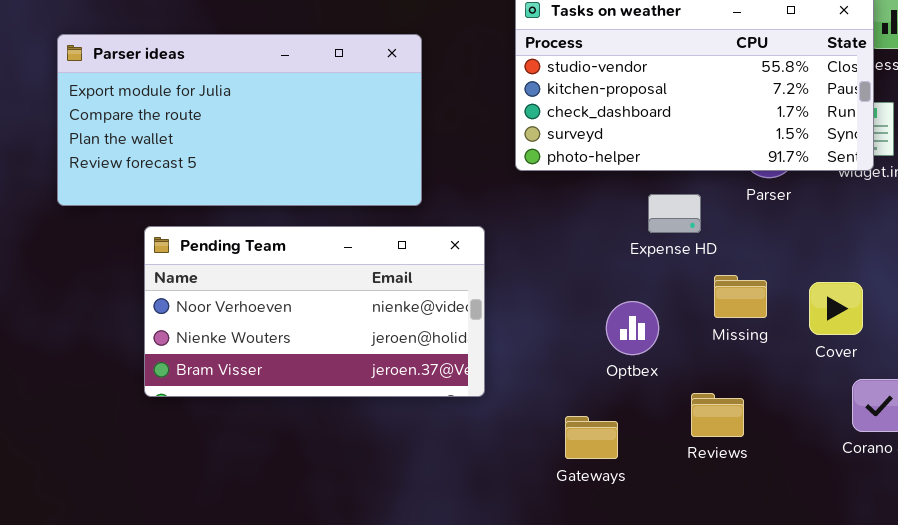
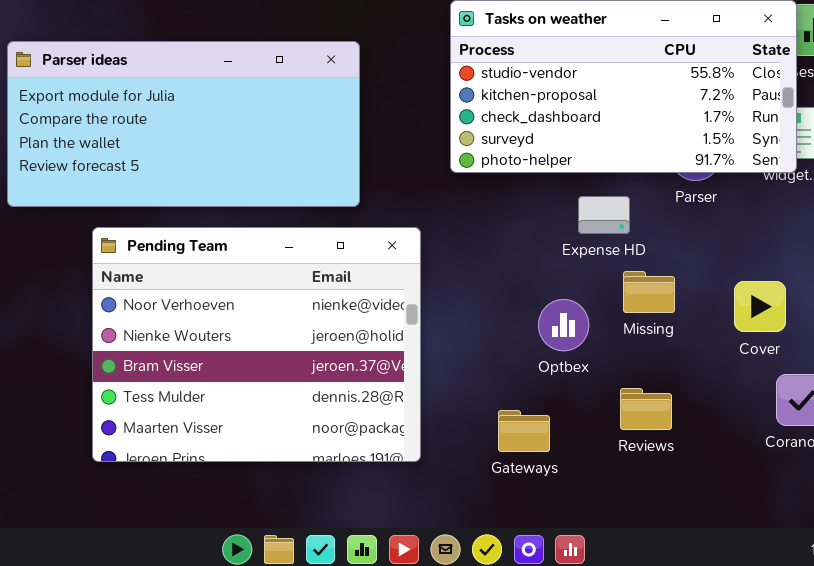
Pending Team: [144,226,485,397] -> [92,227,421,462], resized
Missing: [714,275,767,318] -> [623,271,675,313], moved

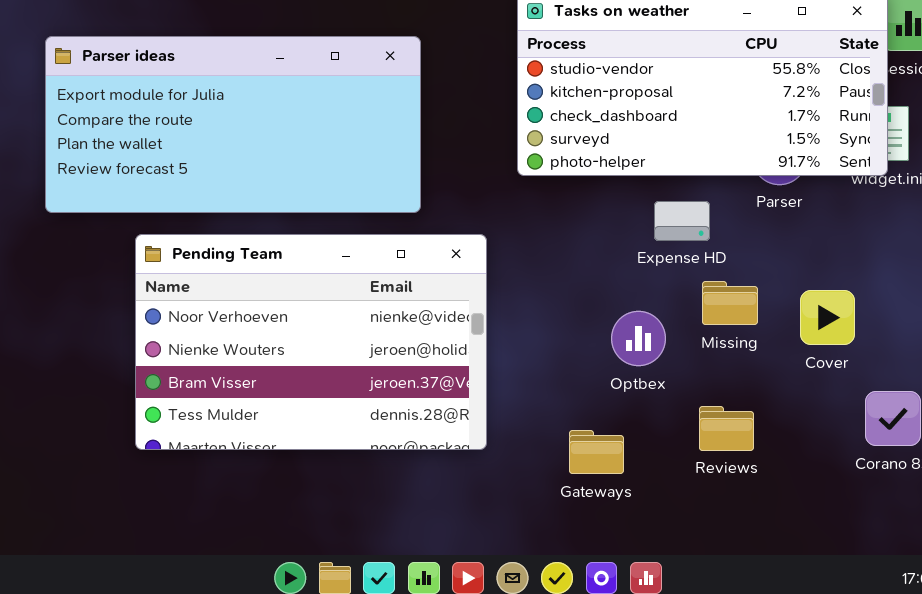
Pending Team: [92,227,421,462] -> [135,234,487,450], resized
Cover: [734,281,786,332] -> [800,290,855,345], moved

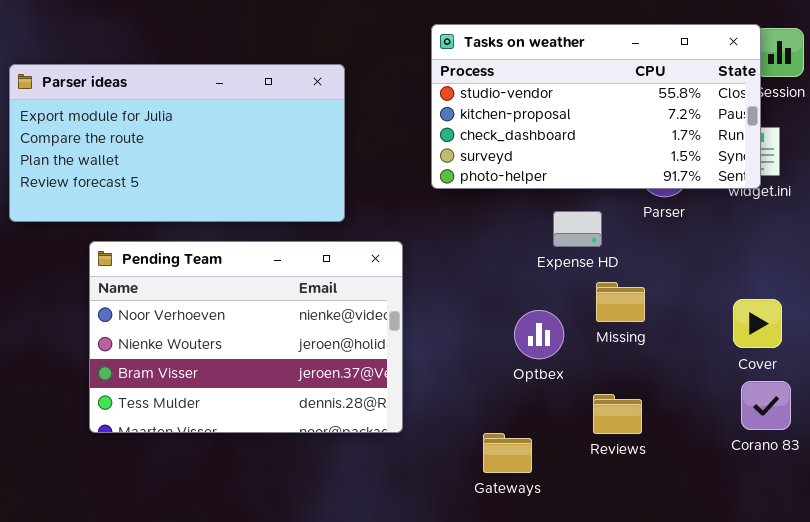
Cover: [800,290,855,345] -> [733,299,782,348], moved
Gateways: [569,430,624,474] -> [483,433,532,473], moved

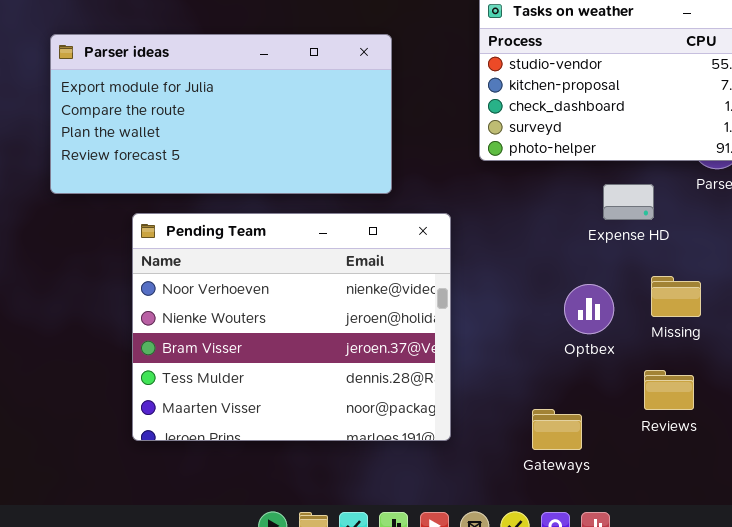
Pending Team: [89,241,403,433] -> [132,213,451,441], resized
Missing: [596,282,645,322] -> [651,276,701,317], moved

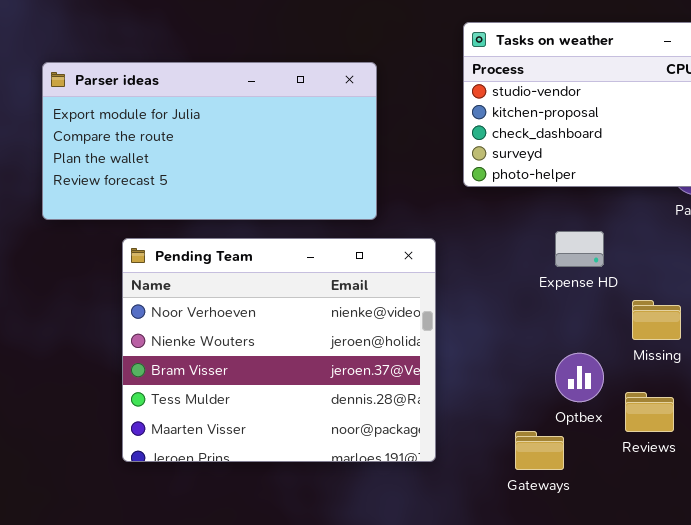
Expense HD: [603,184,654,220] -> [555,231,604,267], moved
Optbex: [564,284,614,334] -> [555,353,604,402], moved

